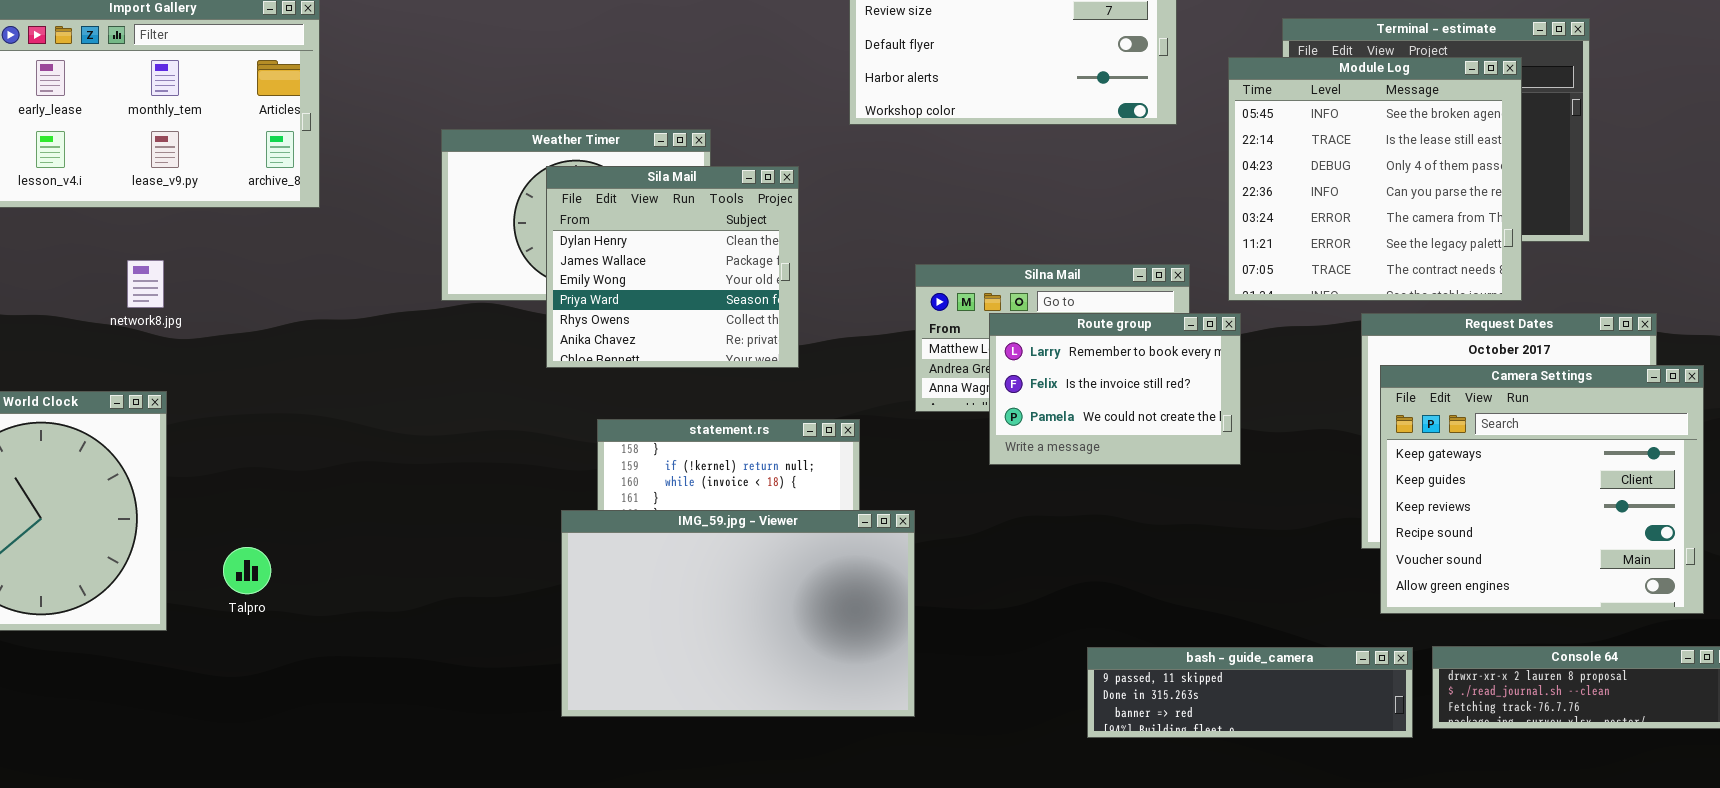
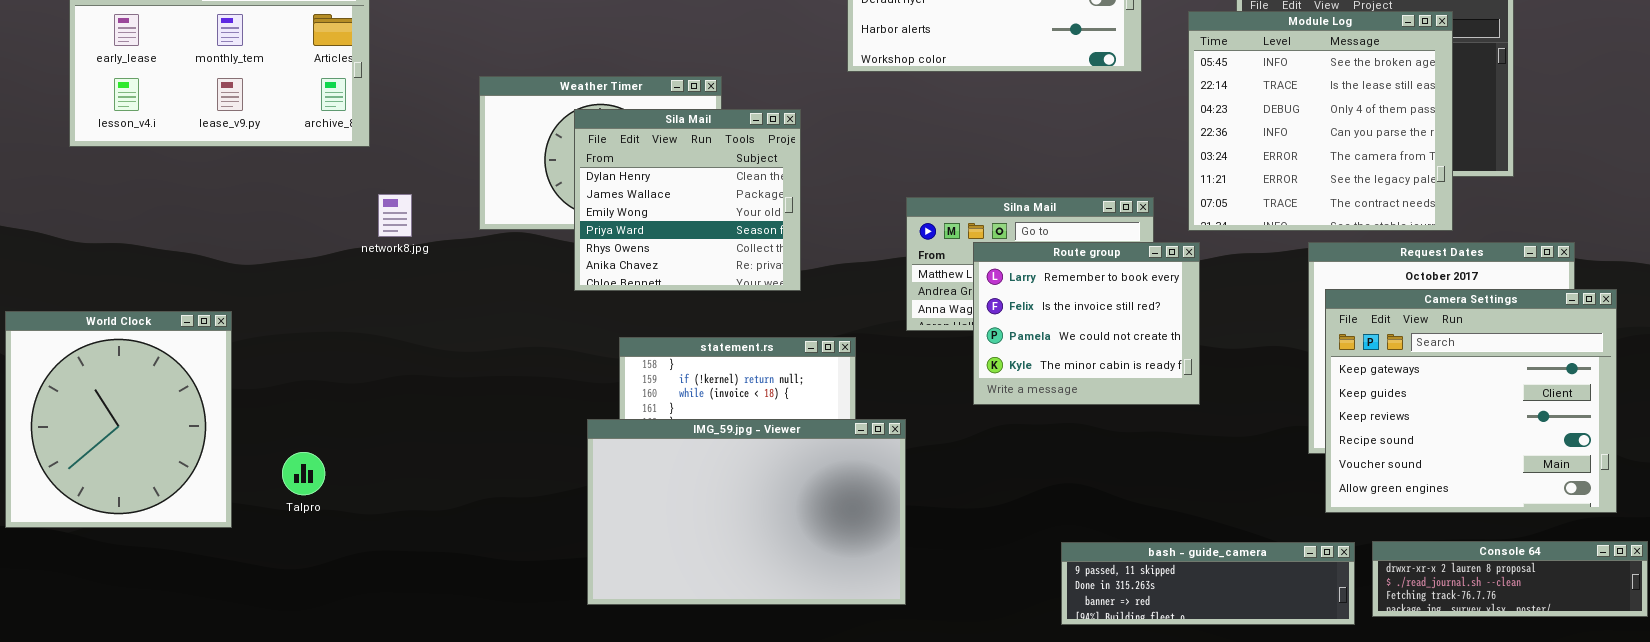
network8.jpg: [127,260,164,308] -> [378,194,412,237], moved
Route group: [989,313,1241,465] -> [973,242,1200,405], resized

